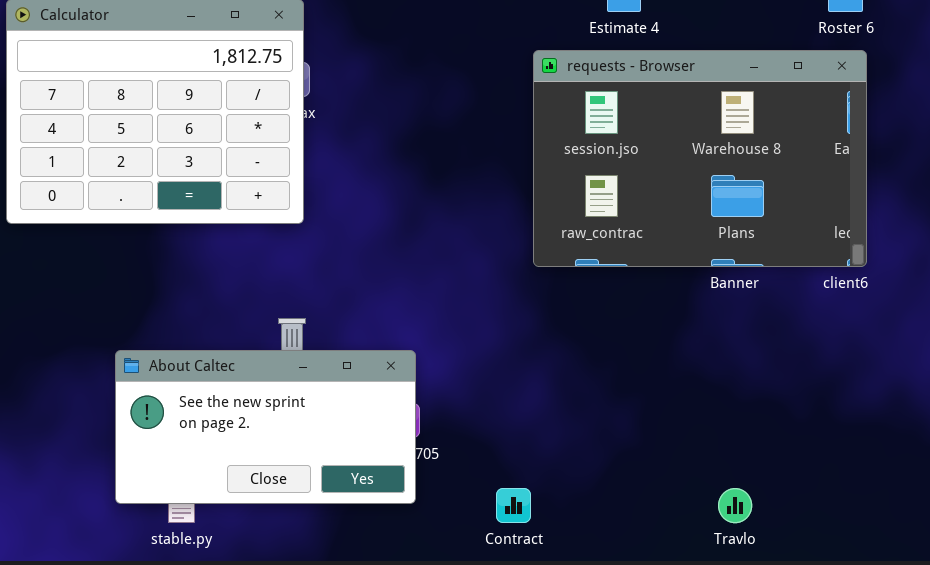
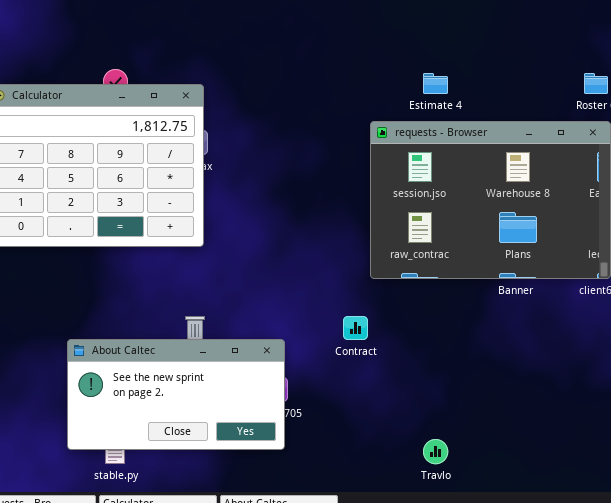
Contract: [496,488,531,523] -> [343,316,368,340], moved
Travlo: [718,488,752,523] -> [423,439,448,464], moved

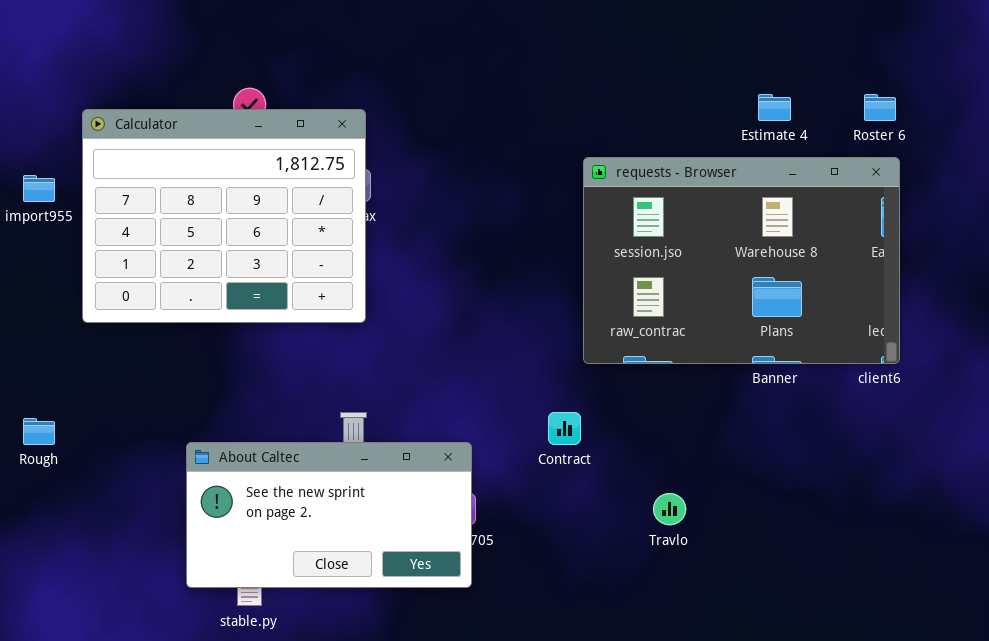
Estimate 4: [423,73,448,94] -> [758,94,791,121], moved
Travlo: [423,439,448,464] -> [653,493,686,525], moved

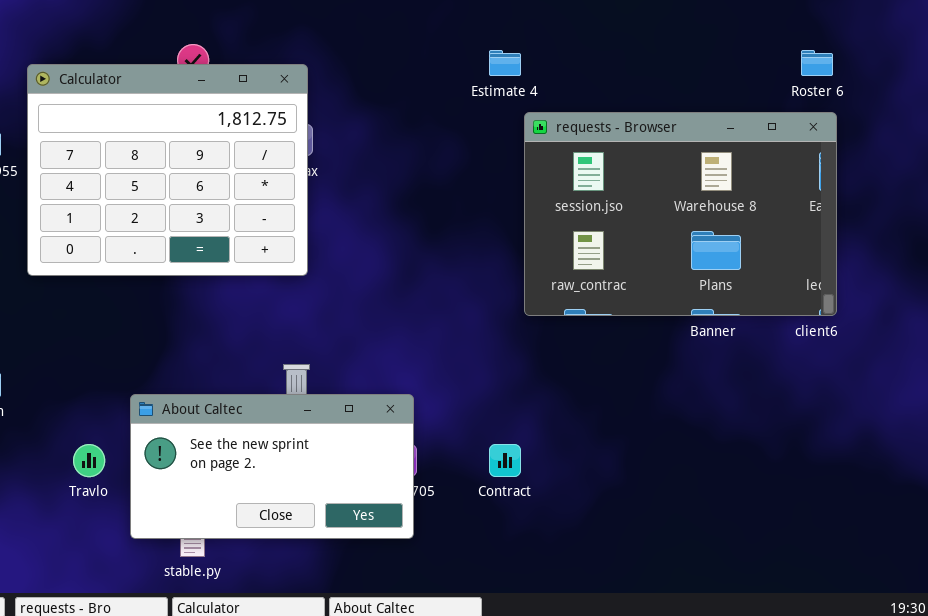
Estimate 4: [758,94,791,121] -> [489,50,521,76], moved
Contract: [548,412,581,445] -> [489,444,521,477], moved
Travlo: [653,493,686,525] -> [73,444,105,477], moved

